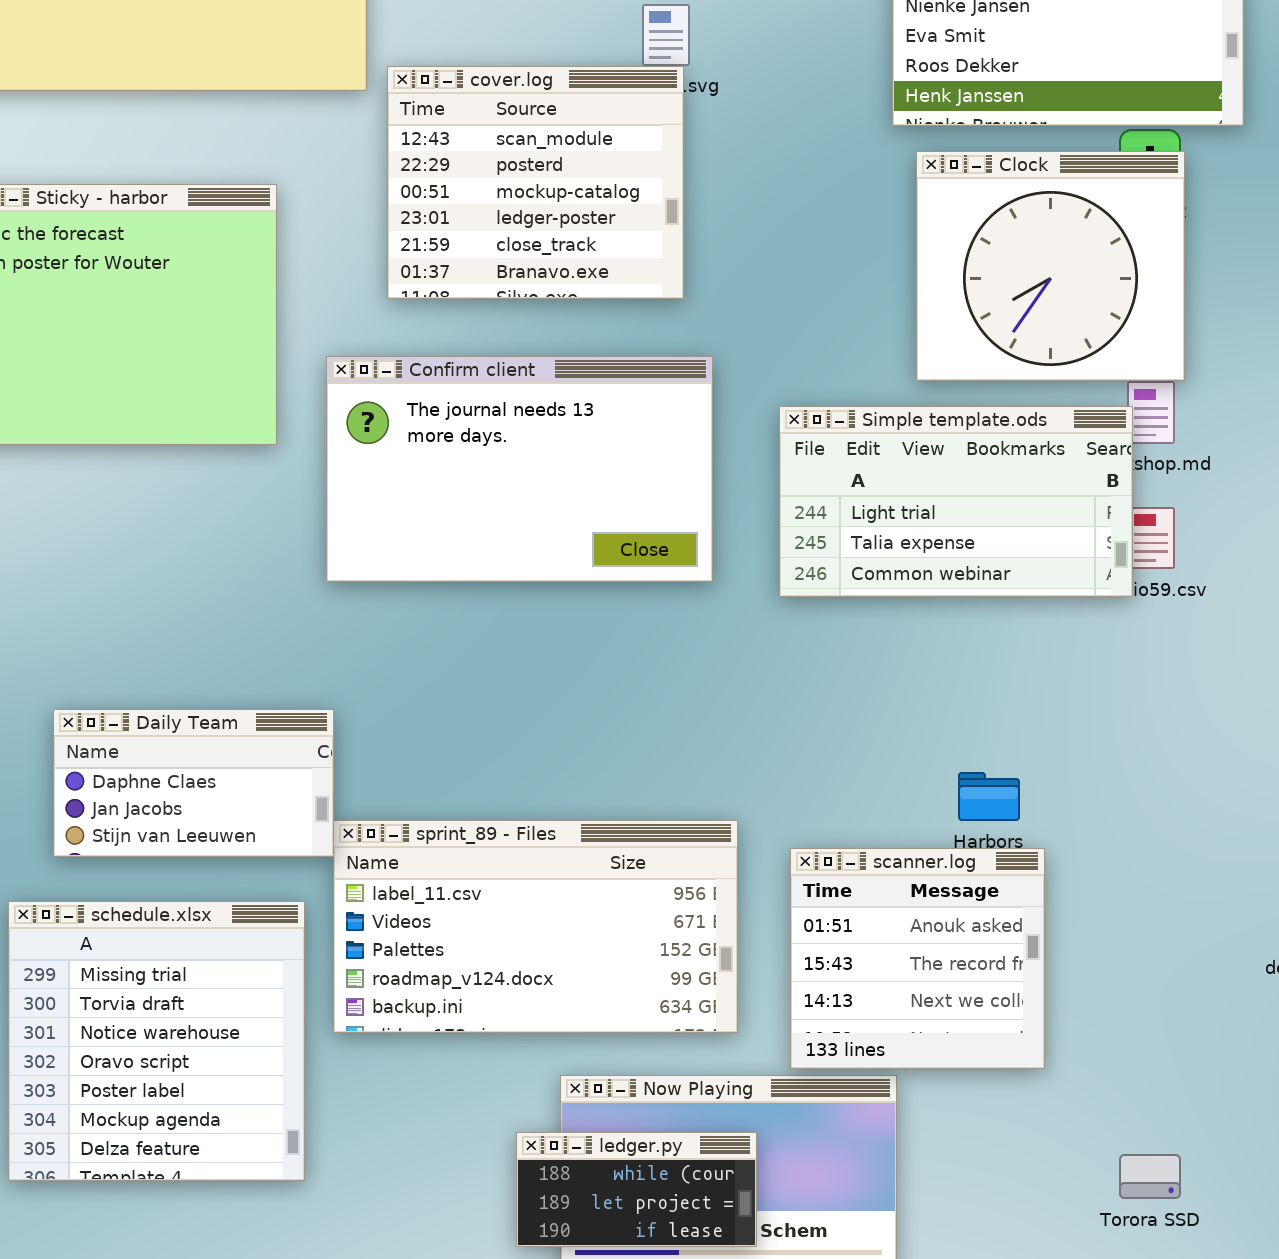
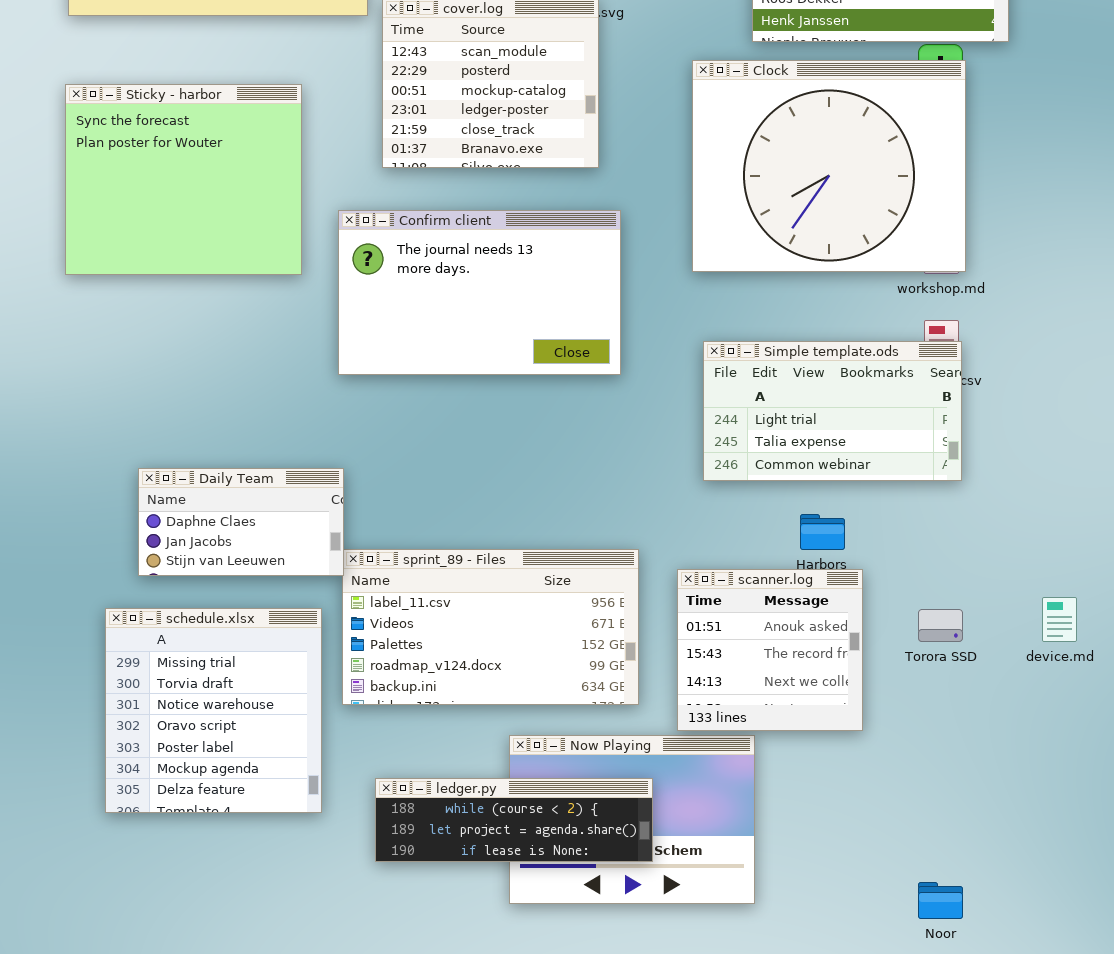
Clock: [916,151,1185,381] -> [692,60,966,272], resized
Simple template.ods: [779,406,1133,597] -> [703,341,962,481], moved
ledger.py: [516,1132,757,1247] -> [375,778,653,862], resized
Torora SSD: [1119,1154,1181,1199] -> [918,609,963,642], moved

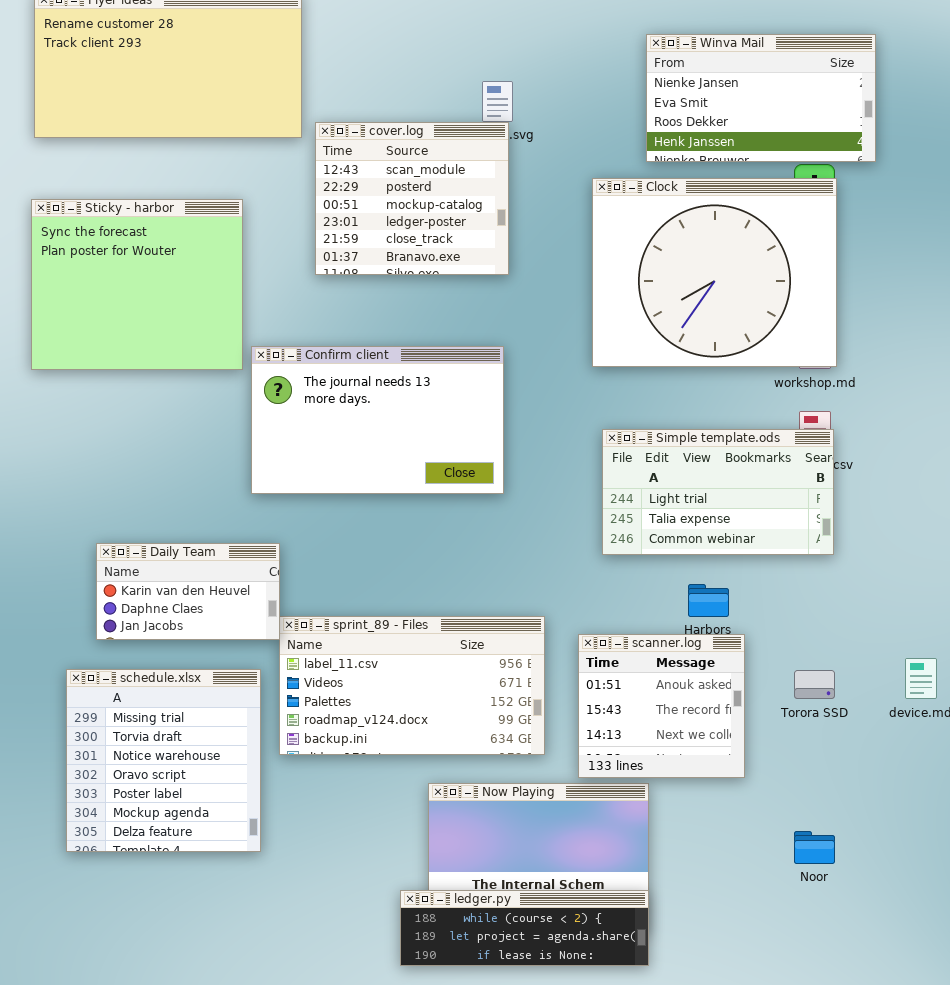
Confirm client: [338,210,621,375] -> [251,346,504,494], moved
Daily Team: [138,468,344,576] -> [96,543,280,640], scrolled up 1 row
ledger.py: [375,778,653,862] -> [400,890,649,966], moved
Noor: [918,882,963,919] -> [794,831,835,864], moved

